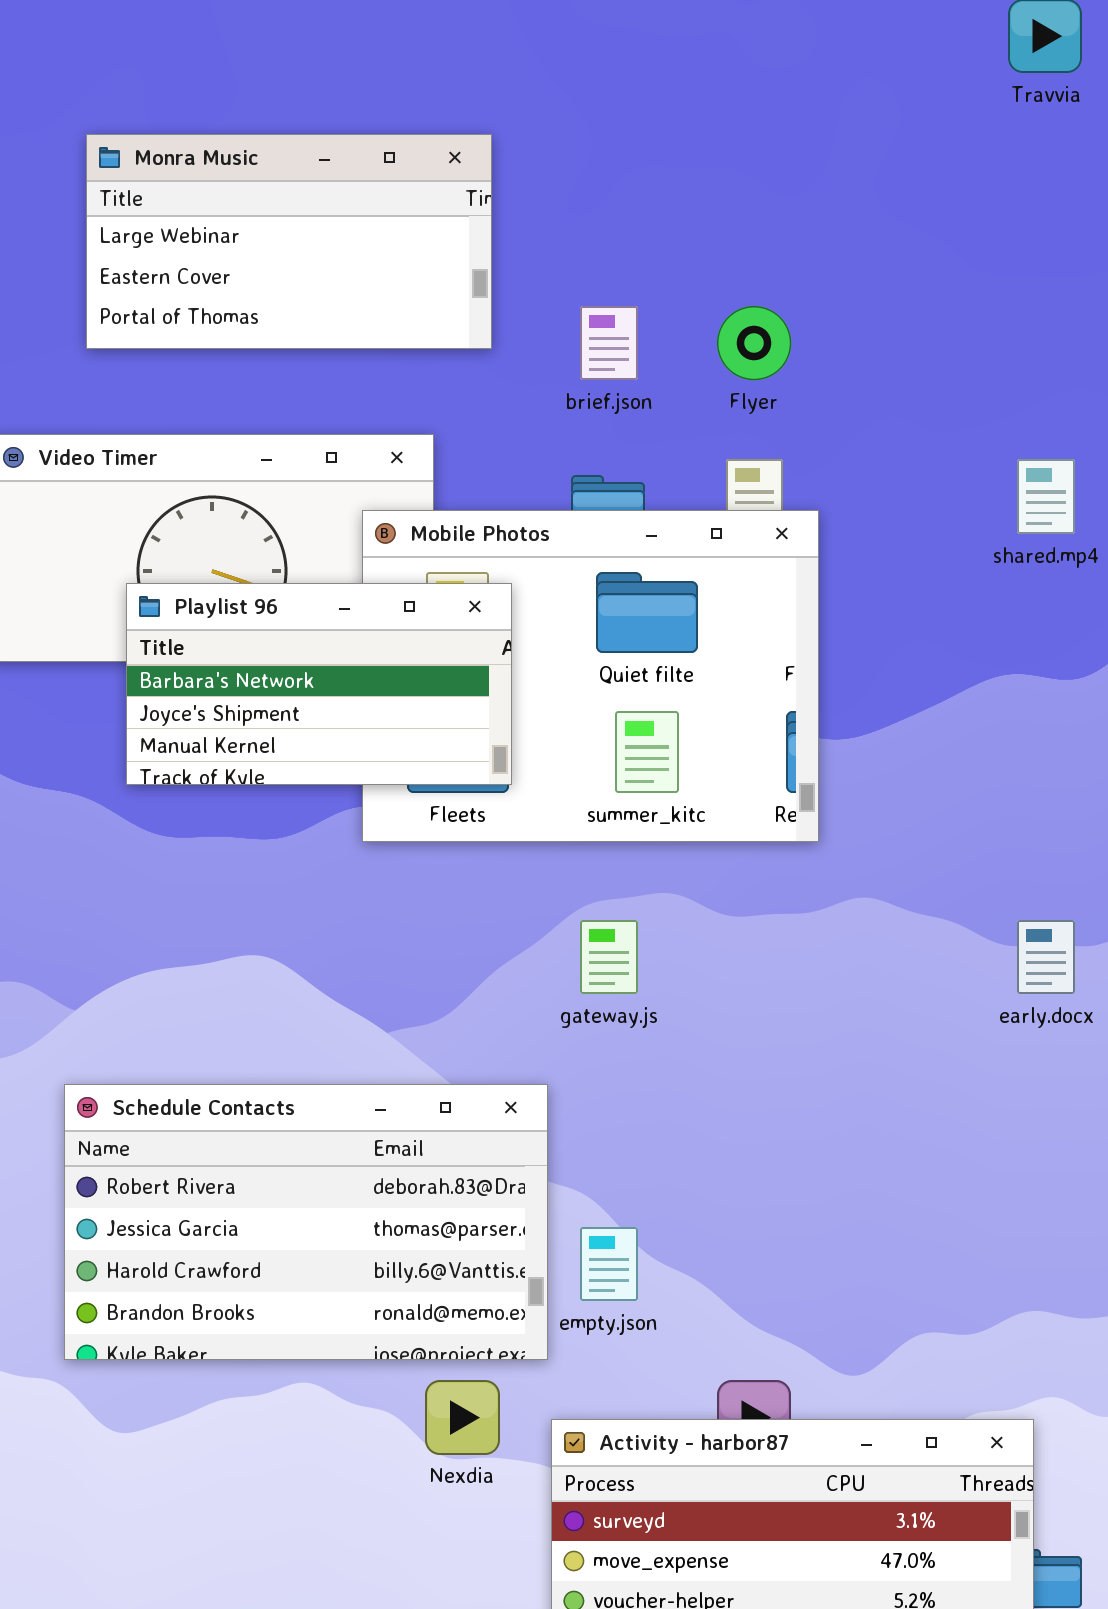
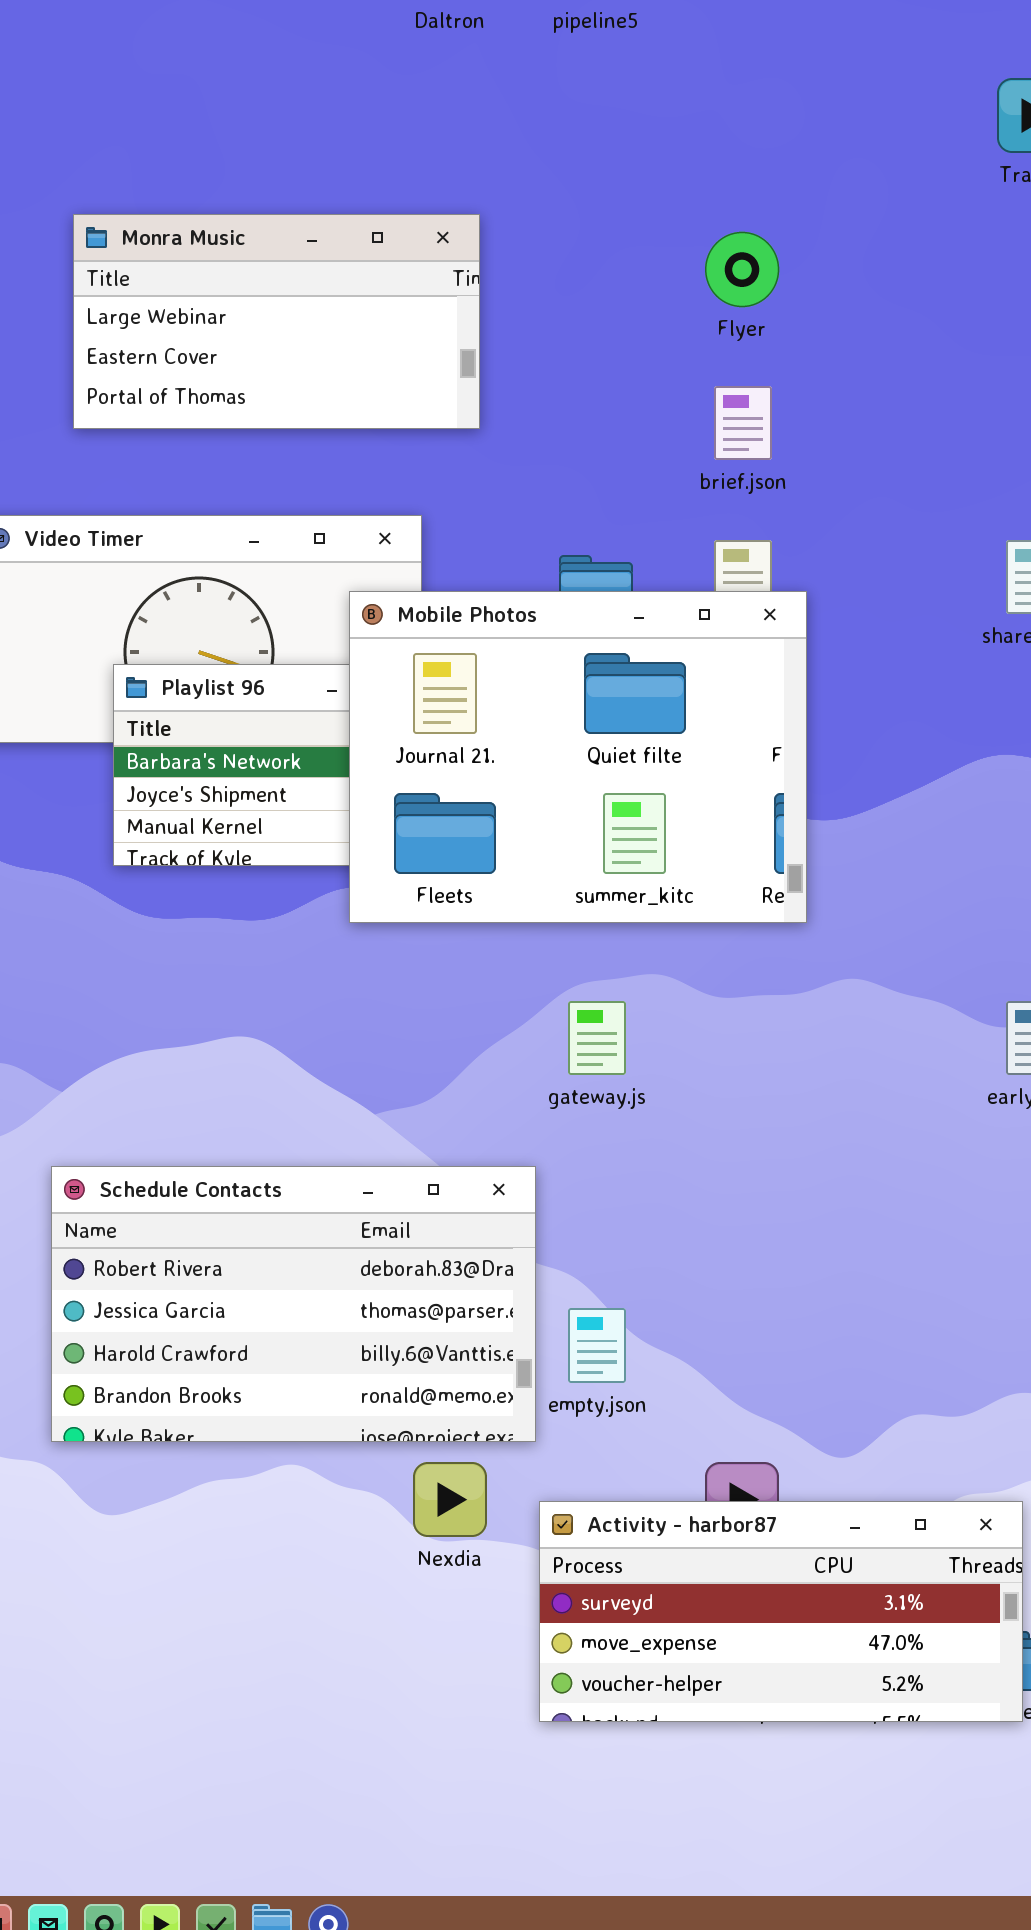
brief.json: [580,306,638,380] -> [714,386,772,460], moved
Flyer: [717,306,791,380] -> [705,232,779,307], moved
Mobile Photos: [362,510,819,842] -> [349,591,807,923], raised

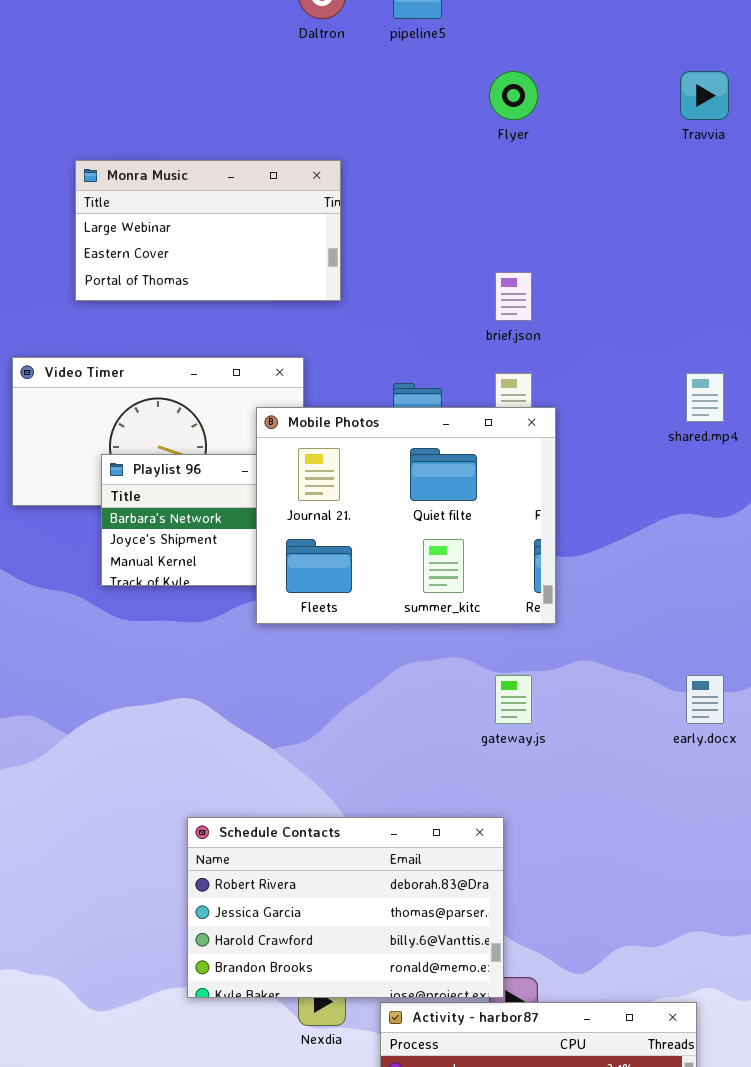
Flyer: [705,232,779,307] -> [489,71,538,120], moved
gateway.js: [568,1001,626,1075] -> [495,675,532,724], moved
Schedule Contacts: [51,1166,536,1442] -> [187,817,504,998], moved

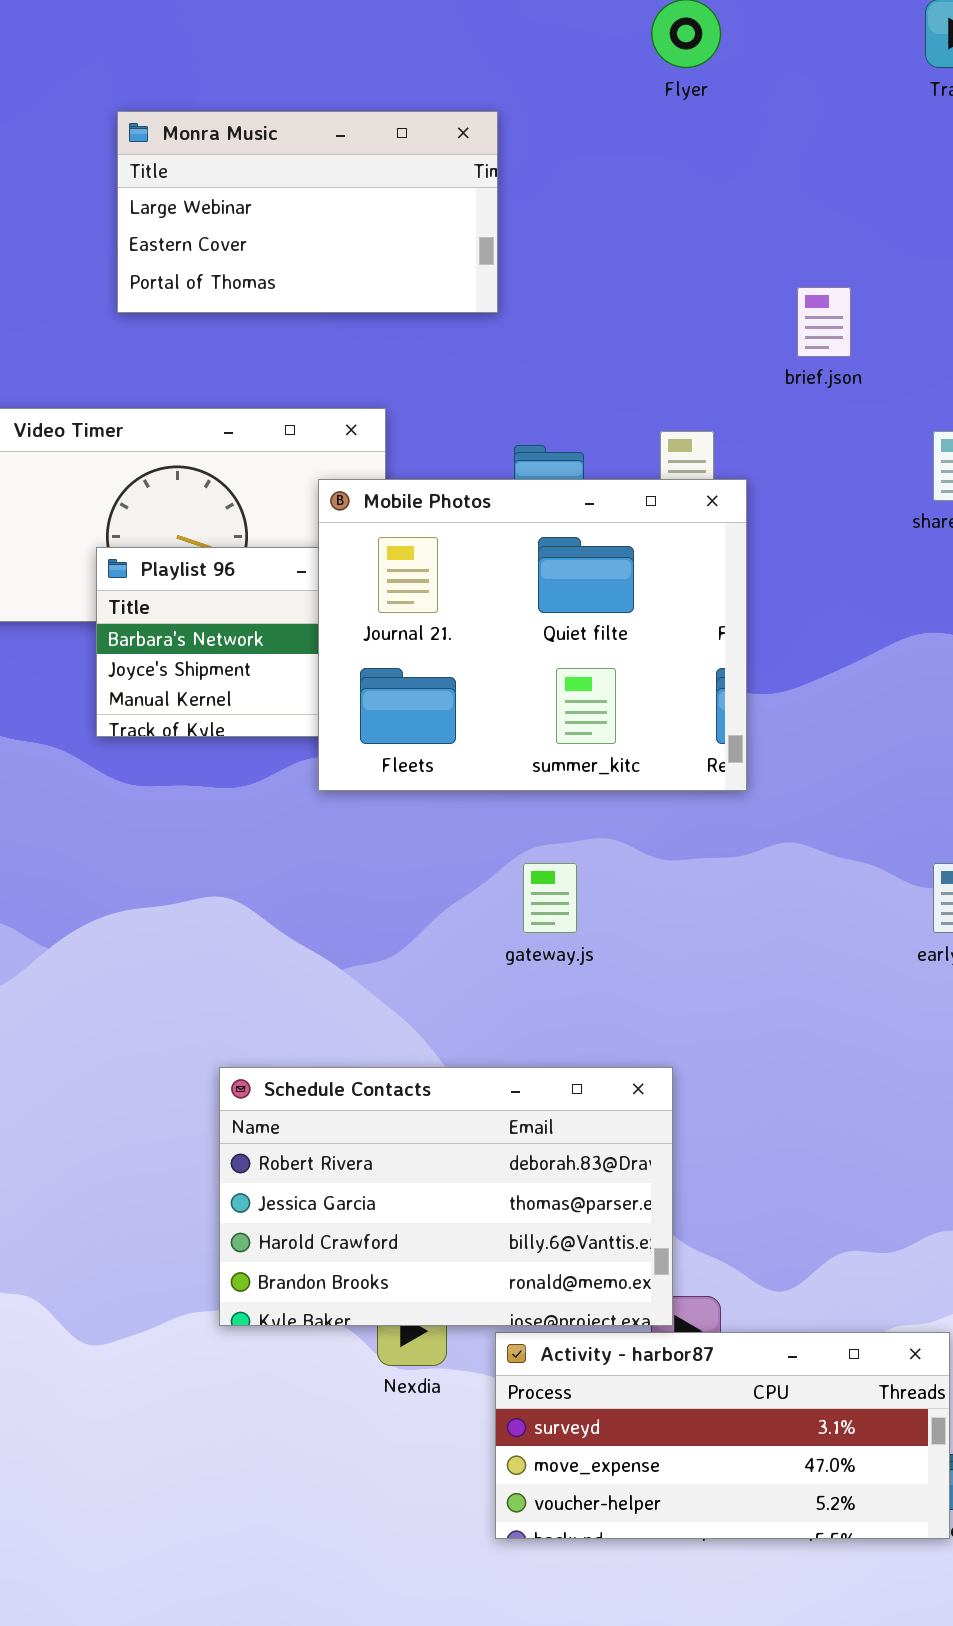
Monra Music: [75,160,341,301] -> [117,111,498,313], moved
brief.json: [495,272,532,321] -> [797,287,851,357], moved
gateway.js: [495,675,532,724] -> [523,863,577,933], moved

